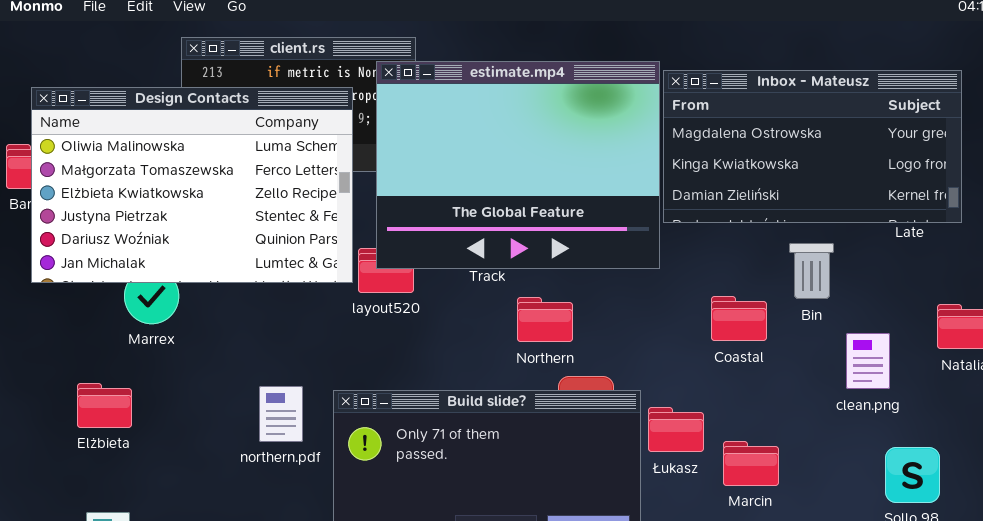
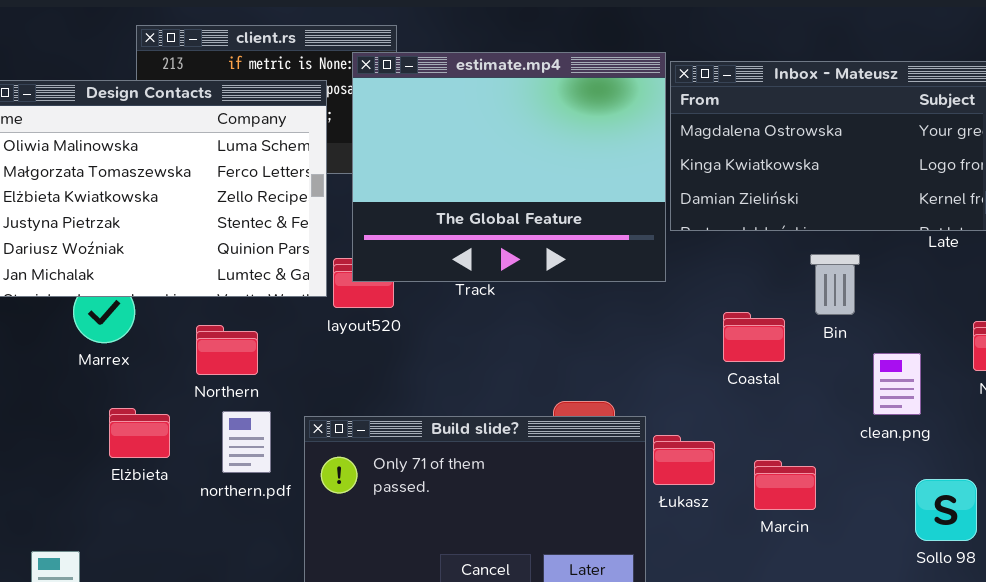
Northern: [517,297,573,342] -> [196,325,258,375], moved
Elżbieta: [77,383,132,428] -> [109,408,170,458], moved
Marcin: [723,441,779,486] -> [754,460,816,510], moved

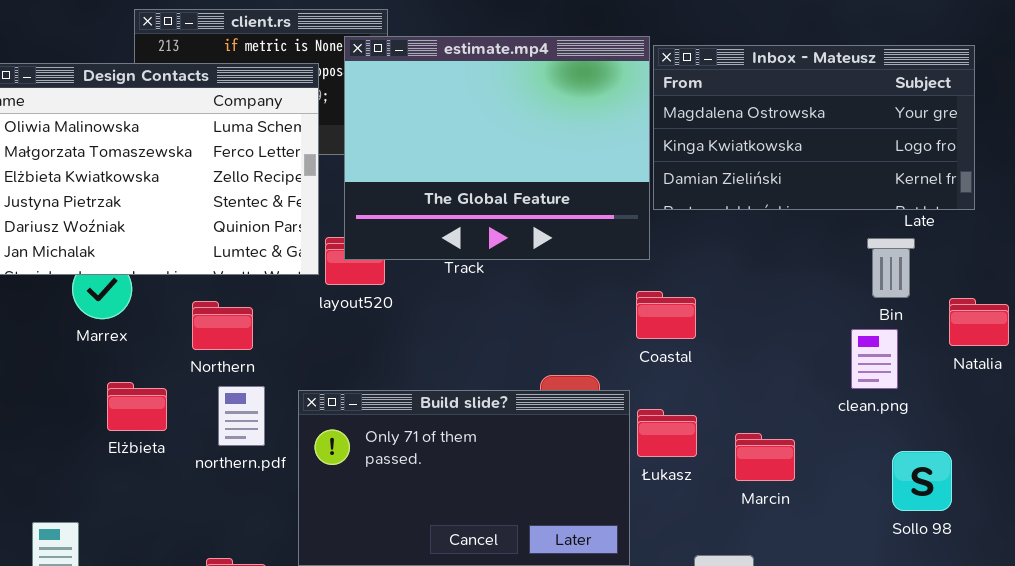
Bin: [810,254,860,315] -> [867,238,915,298], moved
Coastal: [723,312,785,362] -> [636,291,696,339], moved

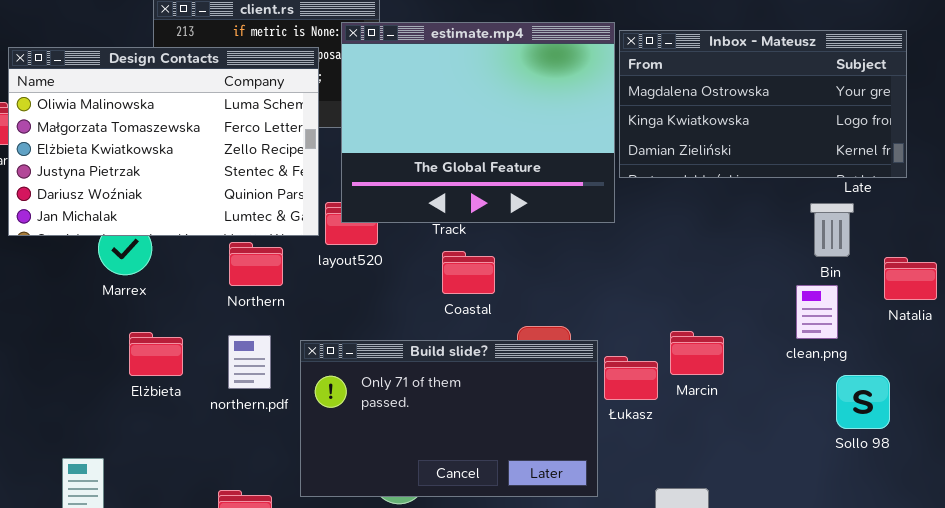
Coastal: [636,291,696,339] -> [442,251,495,294], moved
Northern: [192,301,253,350] -> [229,242,283,286], moved
Marcin: [735,433,795,481] -> [670,331,724,375], moved
Sollo 98: [892,451,952,511] -> [836,375,890,429], moved

